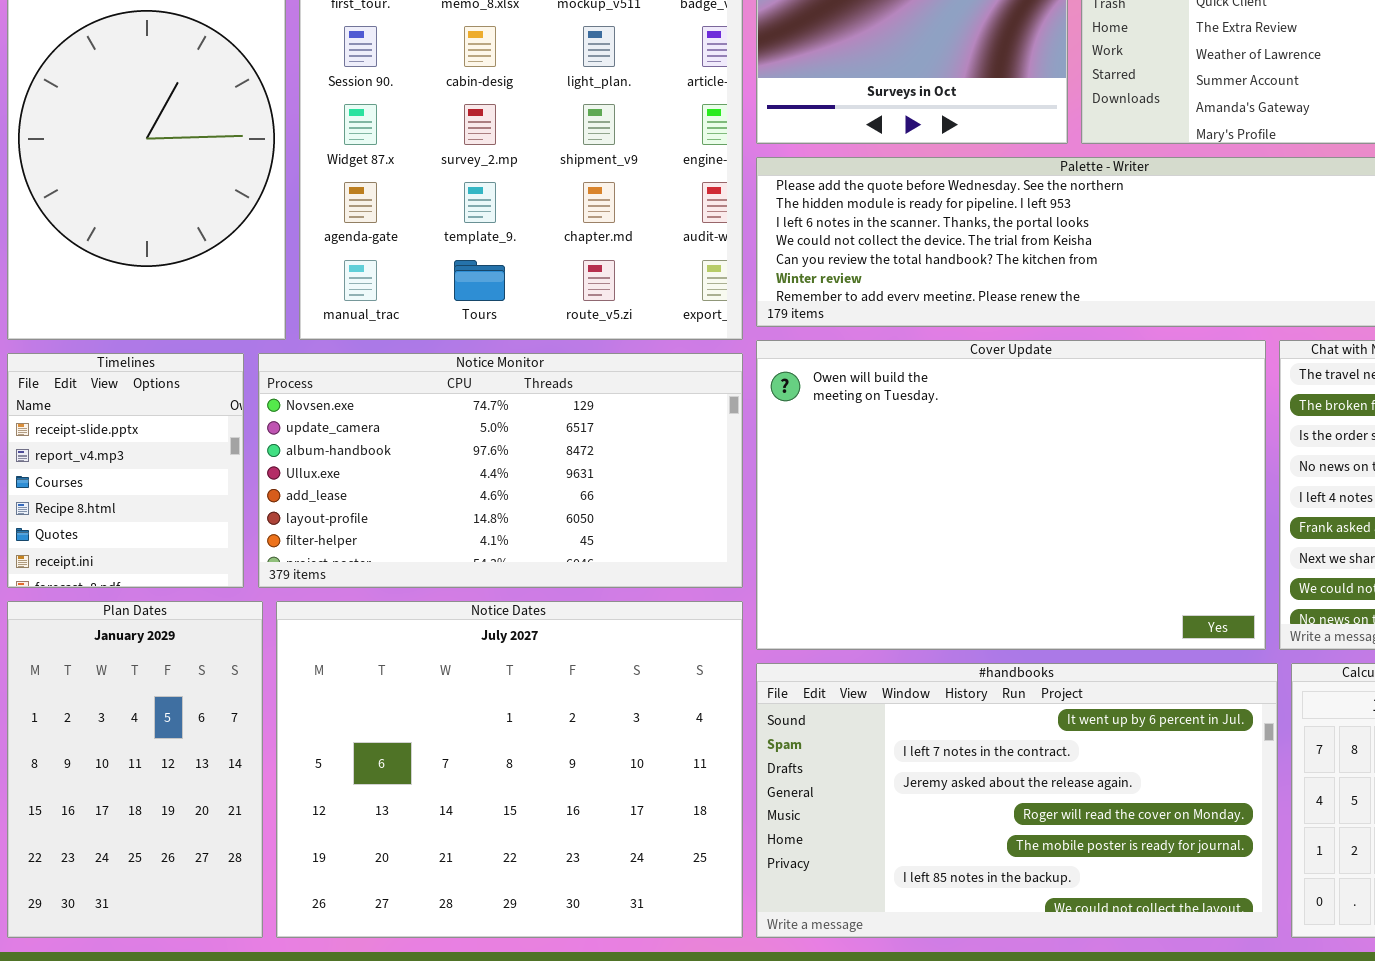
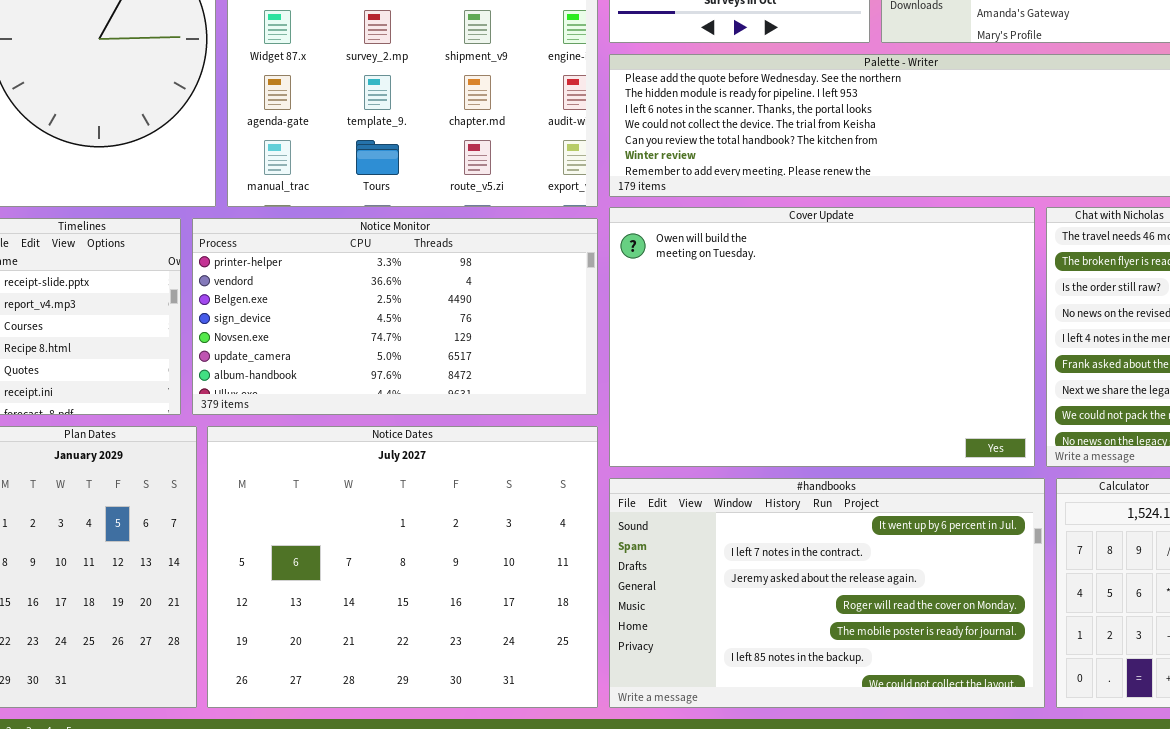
Notice Monitor: [258,353,743,588] -> [192,218,598,415], scrolled up 4 rows

